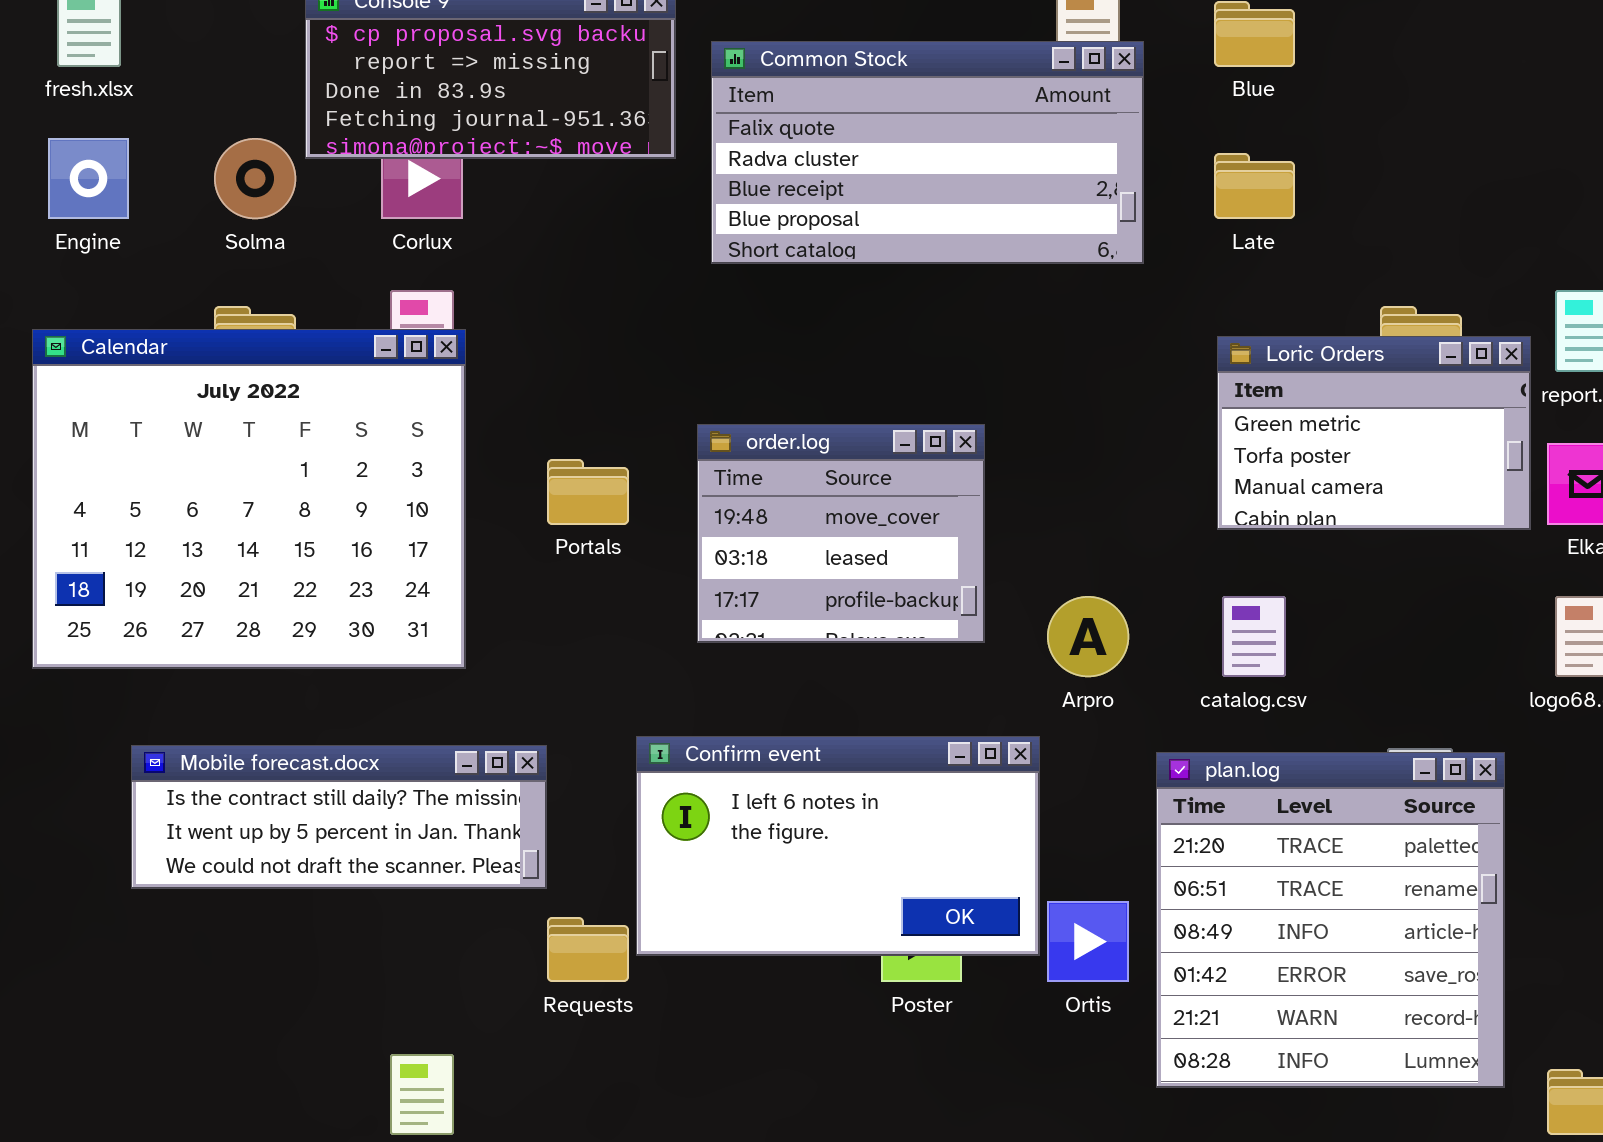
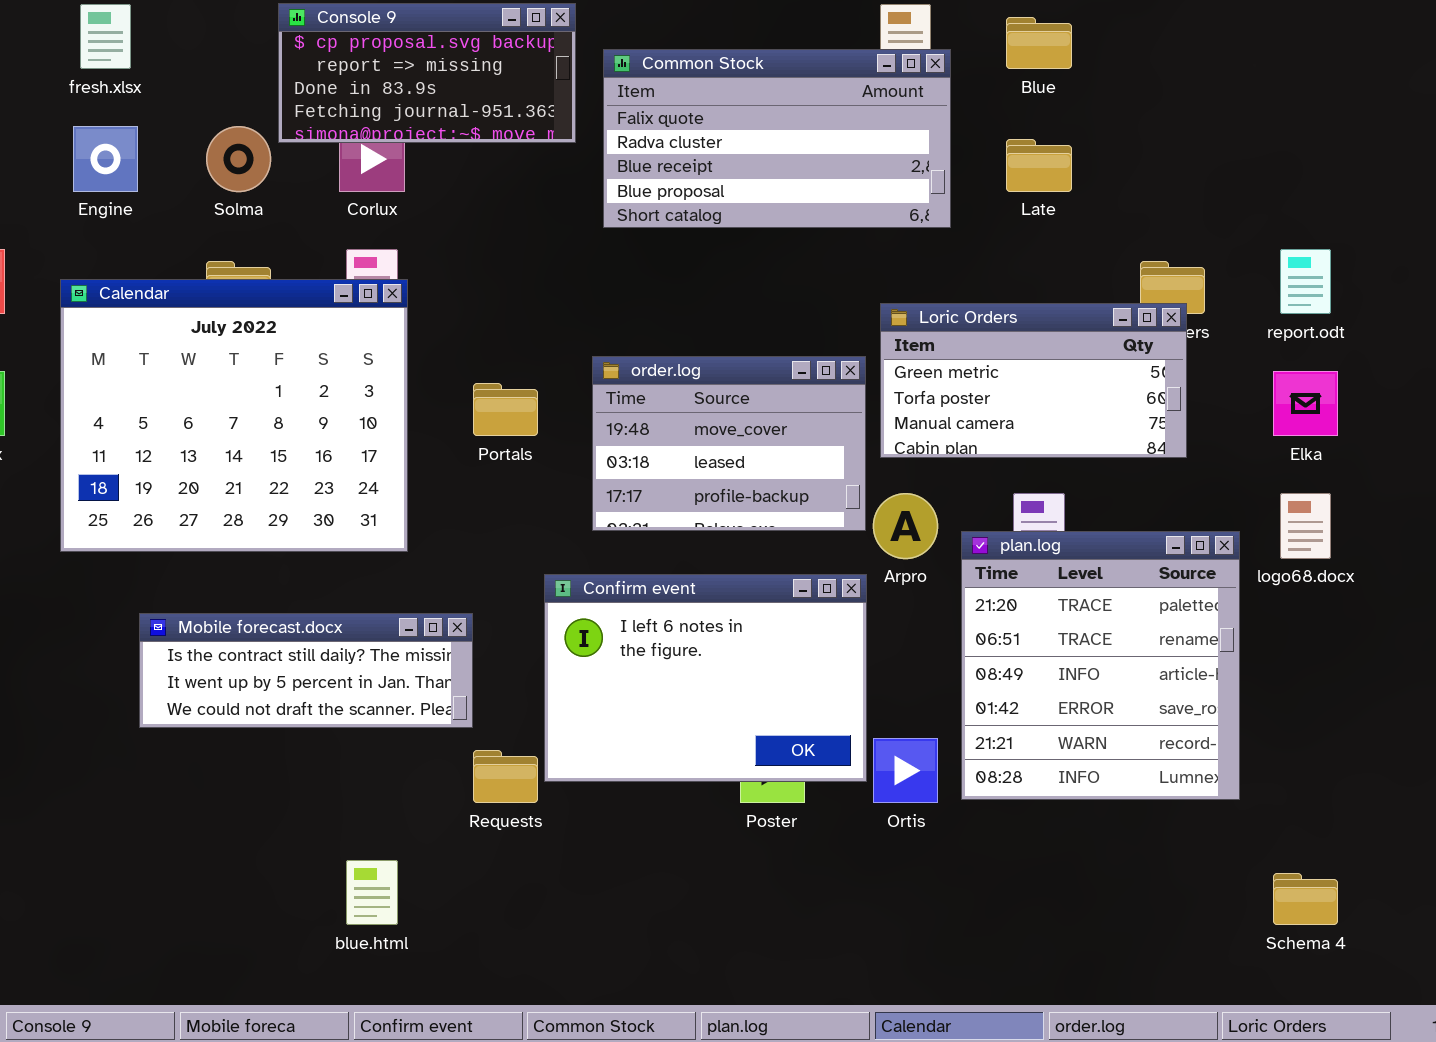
Loric Orders: [1217,336,1531,530] -> [880,303,1187,458], moved, resized
order.log: [697,424,985,643] -> [592,356,866,531], resized
Confirm event: [636,736,1040,956] -> [544,574,867,782], resized
plan.log: [1156,752,1505,1088] -> [961,531,1240,800], moved

